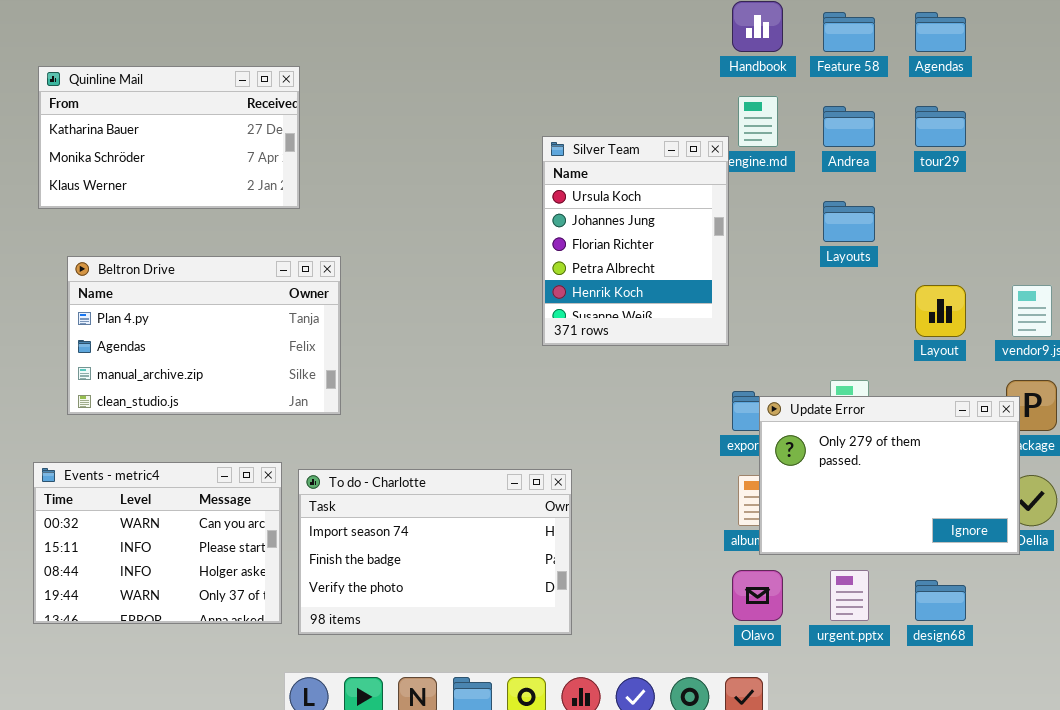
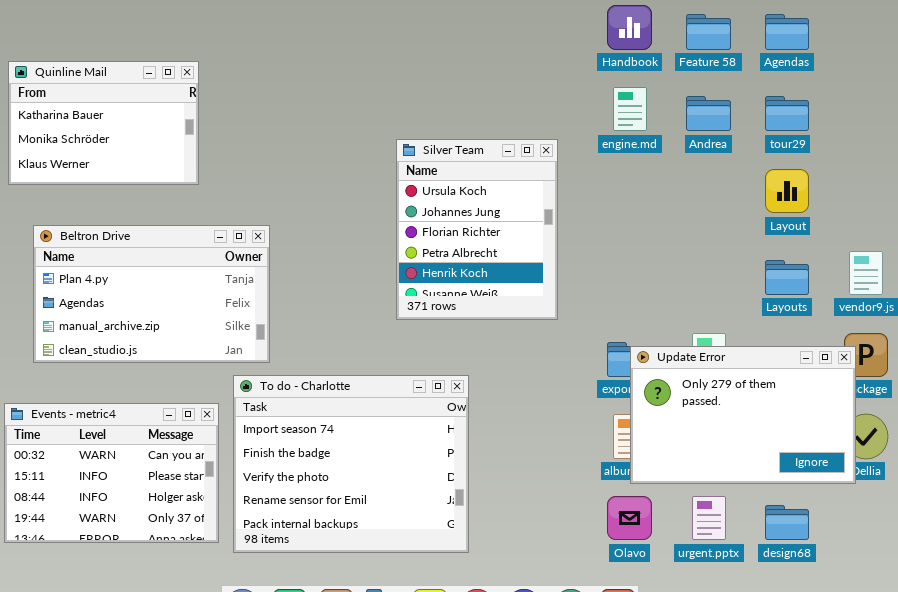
Quinline Mail: [38,66,300,209] -> [8,61,199,185], resized
Silver Team: [542,136,729,346] -> [396,139,558,320], moved
Layouts: [823,201,875,242] -> [765,260,809,295], moved
Layout: [915,285,966,337] -> [765,169,809,213], moved
To do - Charlotte: [298,469,572,635] -> [233,375,469,553], resized

